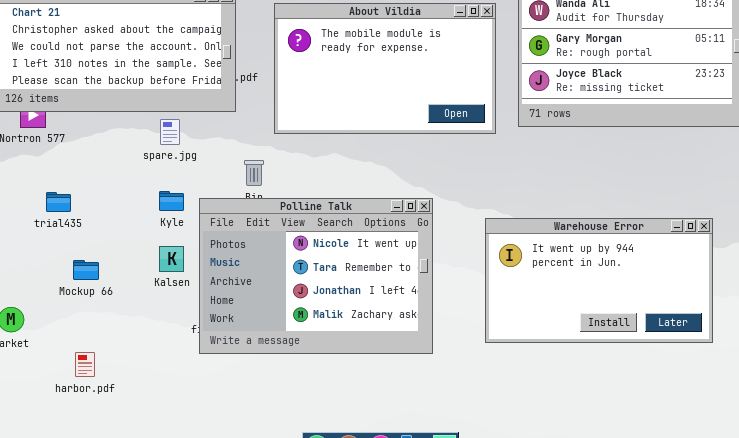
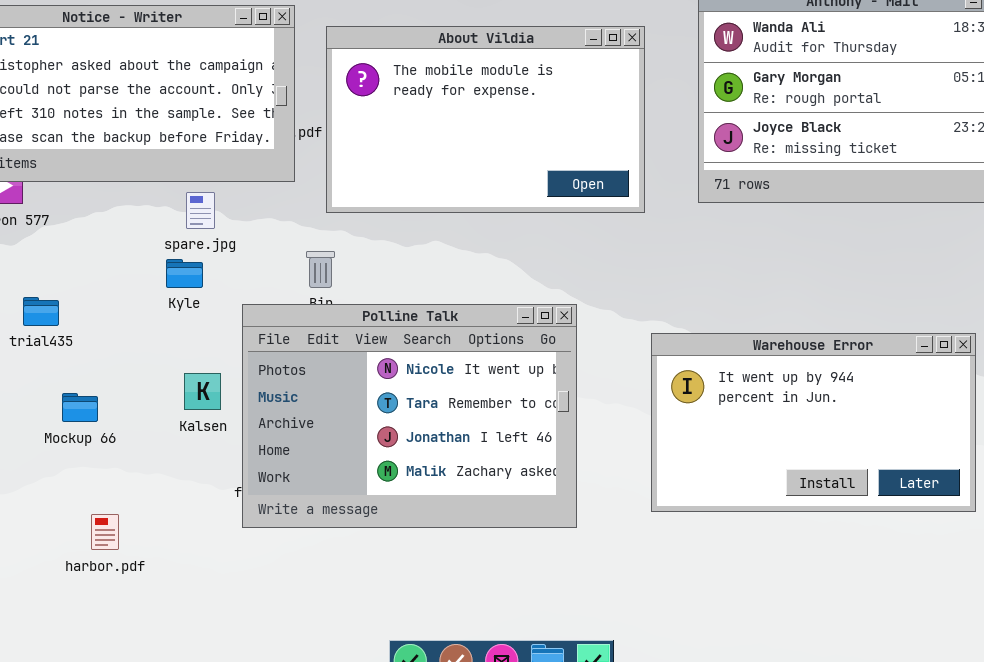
About Vildia: [274,3,496,134] -> [326,26,645,213], moved
Kyle: [159,191,184,211] -> [166,259,203,288], moved
harbor.pdf: [75,352,95,377] -> [91,514,119,550], moved

